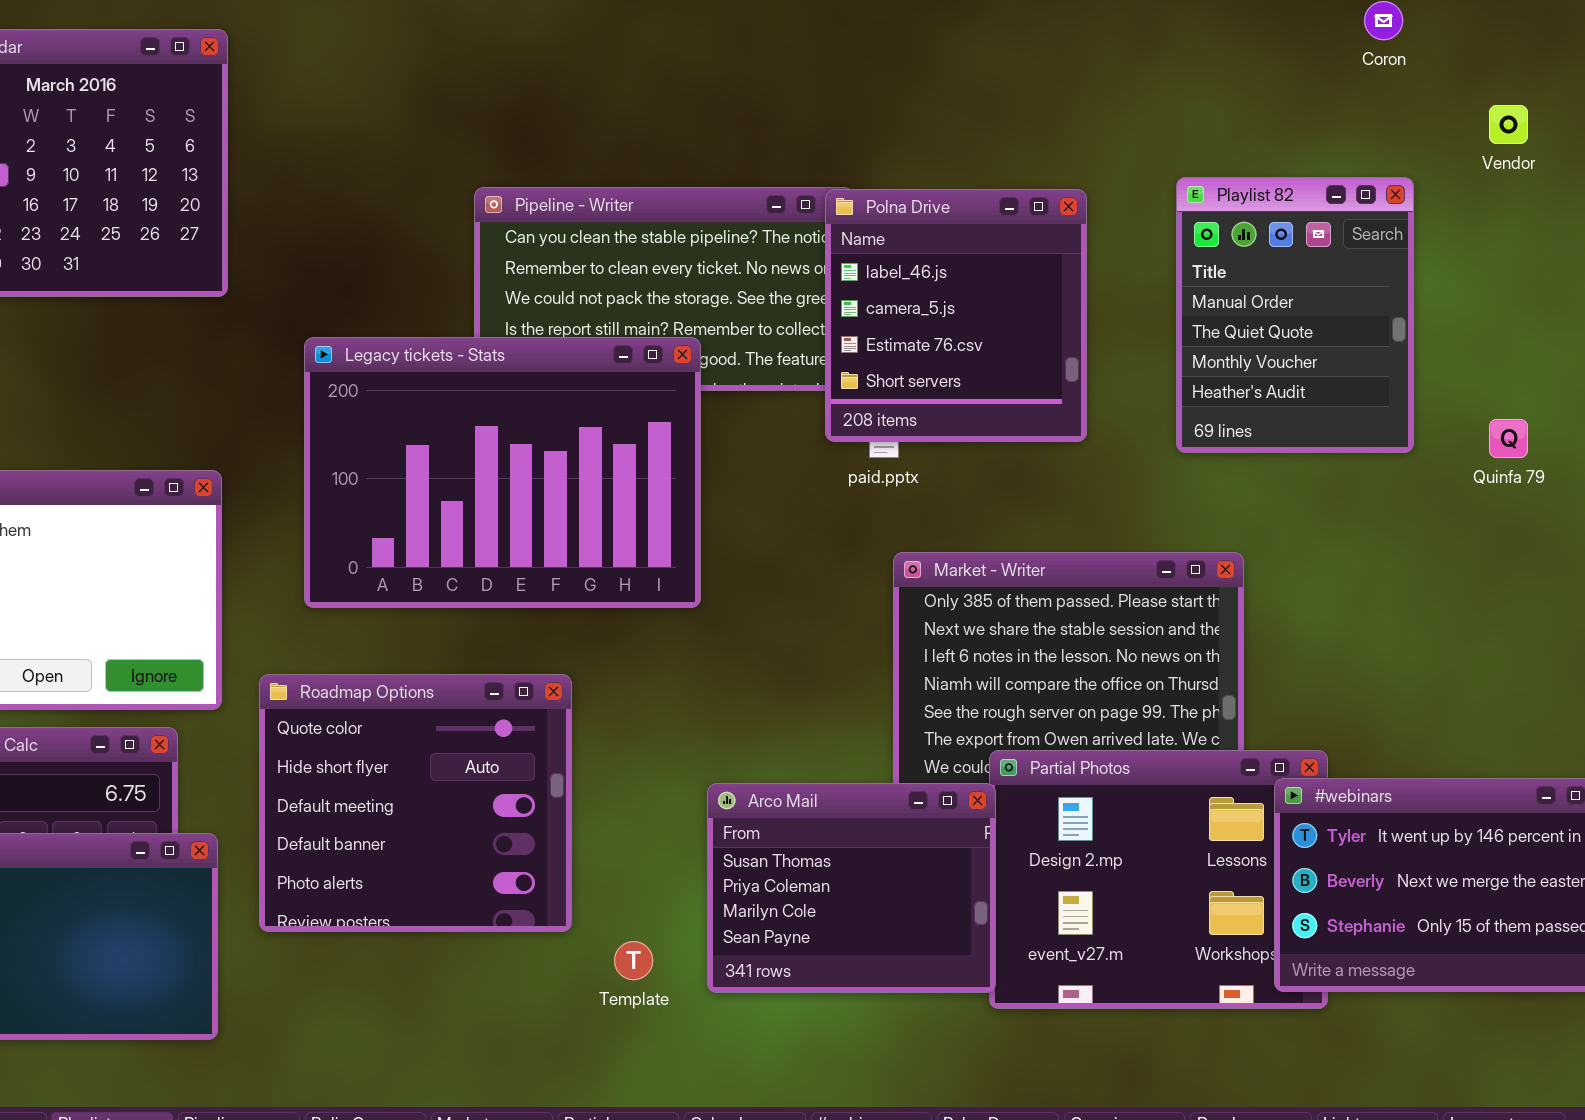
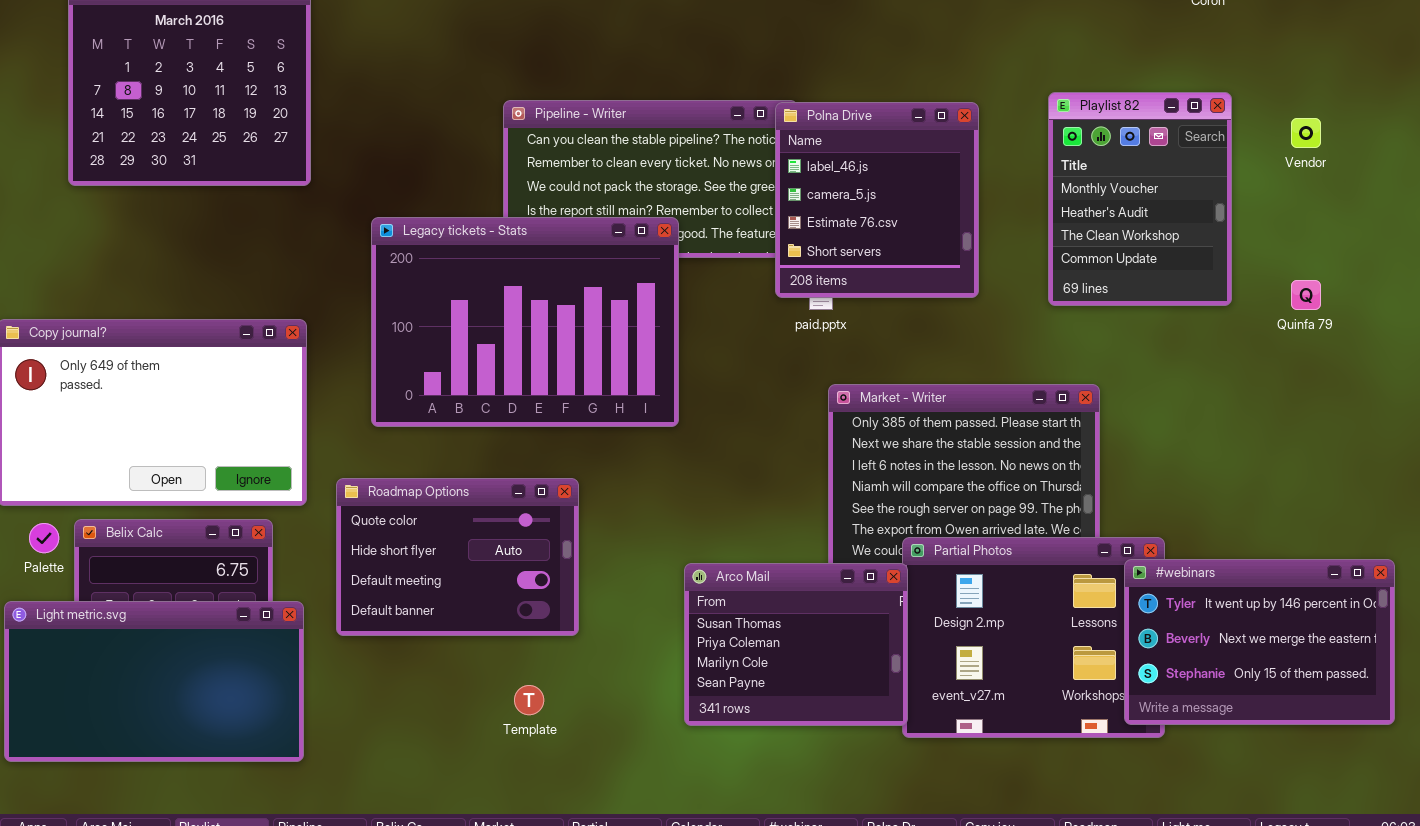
Vendor: [1489,105,1528,144] -> [1291,118,1321,148], moved
Playlist 82: [1176,177,1414,453] -> [1048,92,1232,306], scrolled down 2 rows
Roadmap Options: [259,674,572,932] -> [336,478,579,636], resized
Template: [614,941,653,980] -> [514,685,544,715], moved

